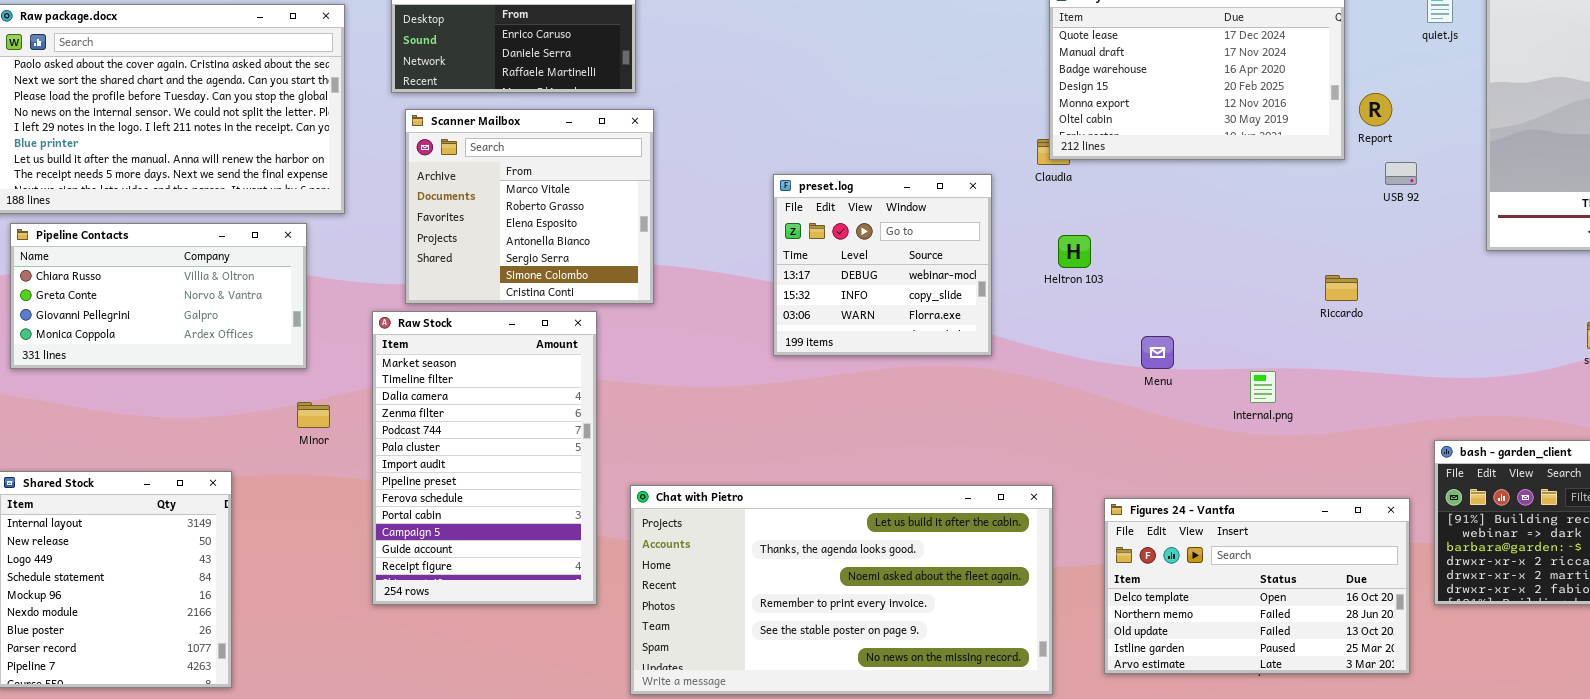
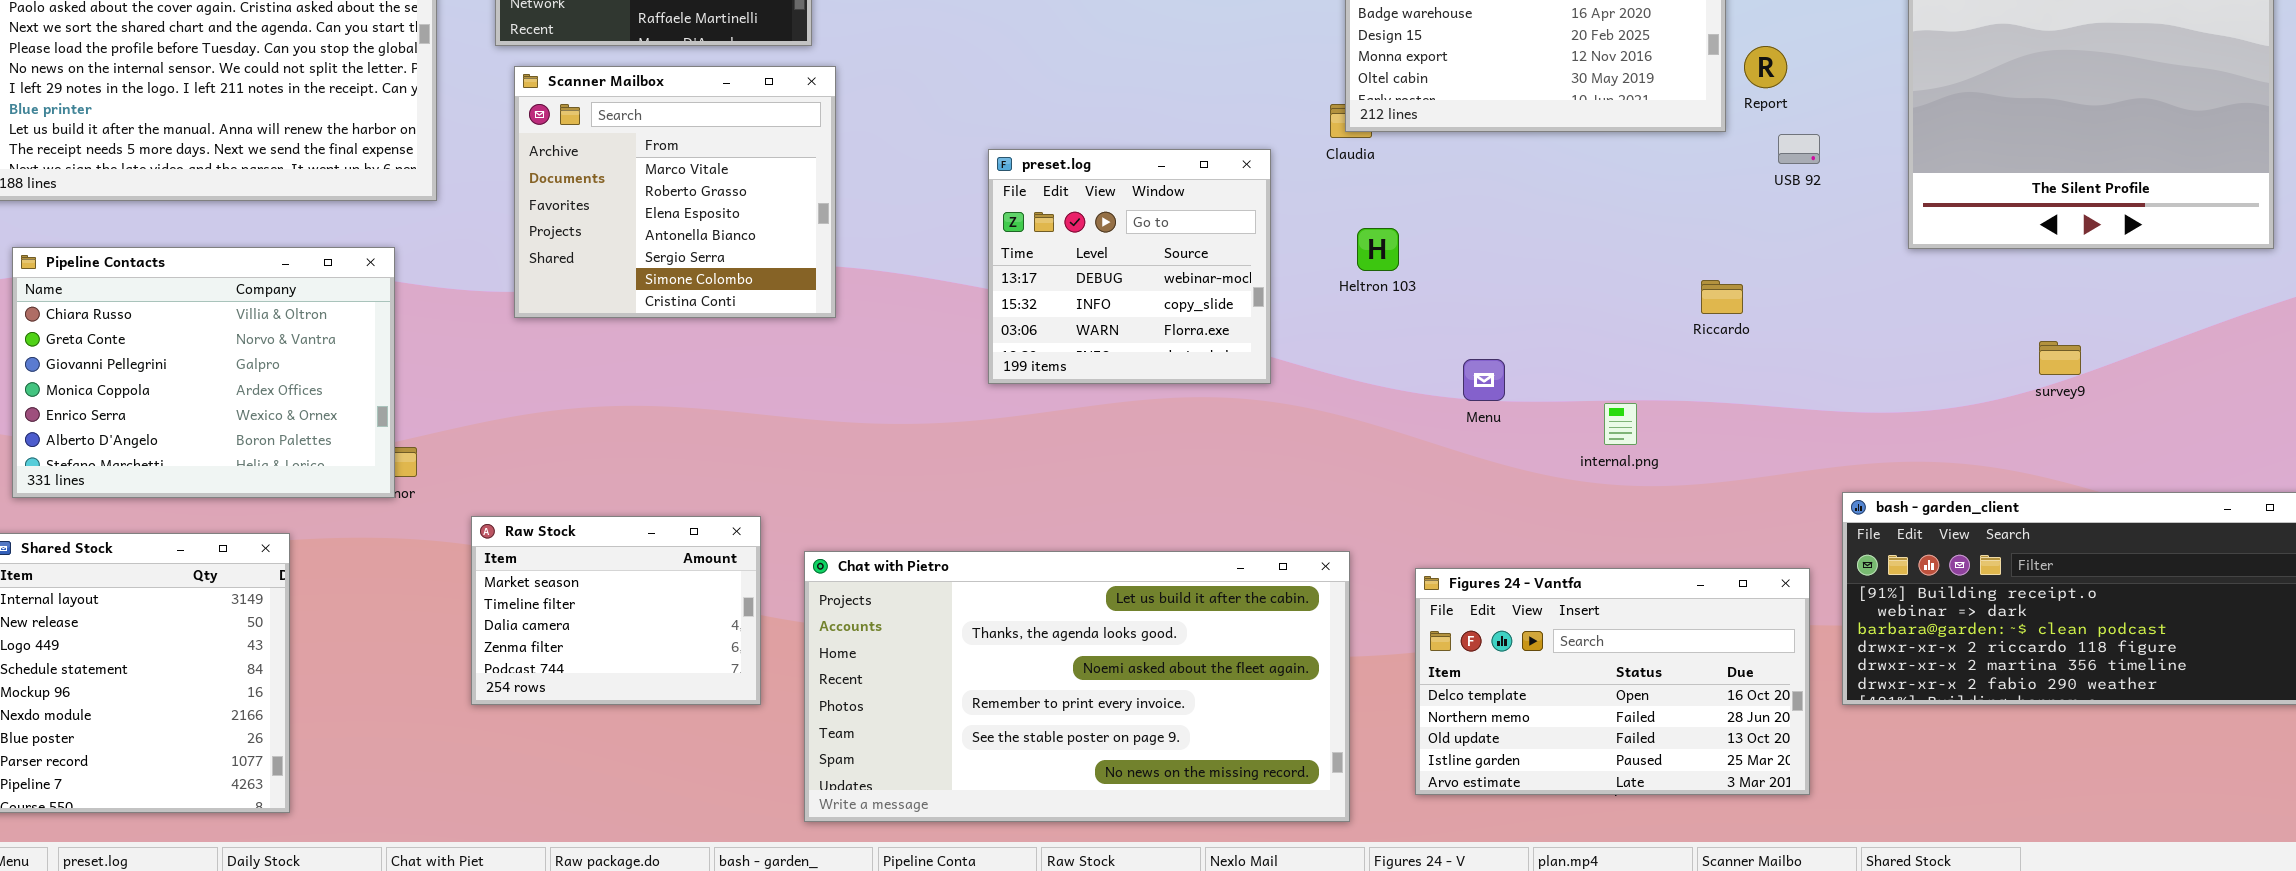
Pipeline Contacts: [10,223,307,369] -> [12,247,395,498], moved, resized
Raw Stock: [372,311,597,605] -> [471,516,761,705], resized

